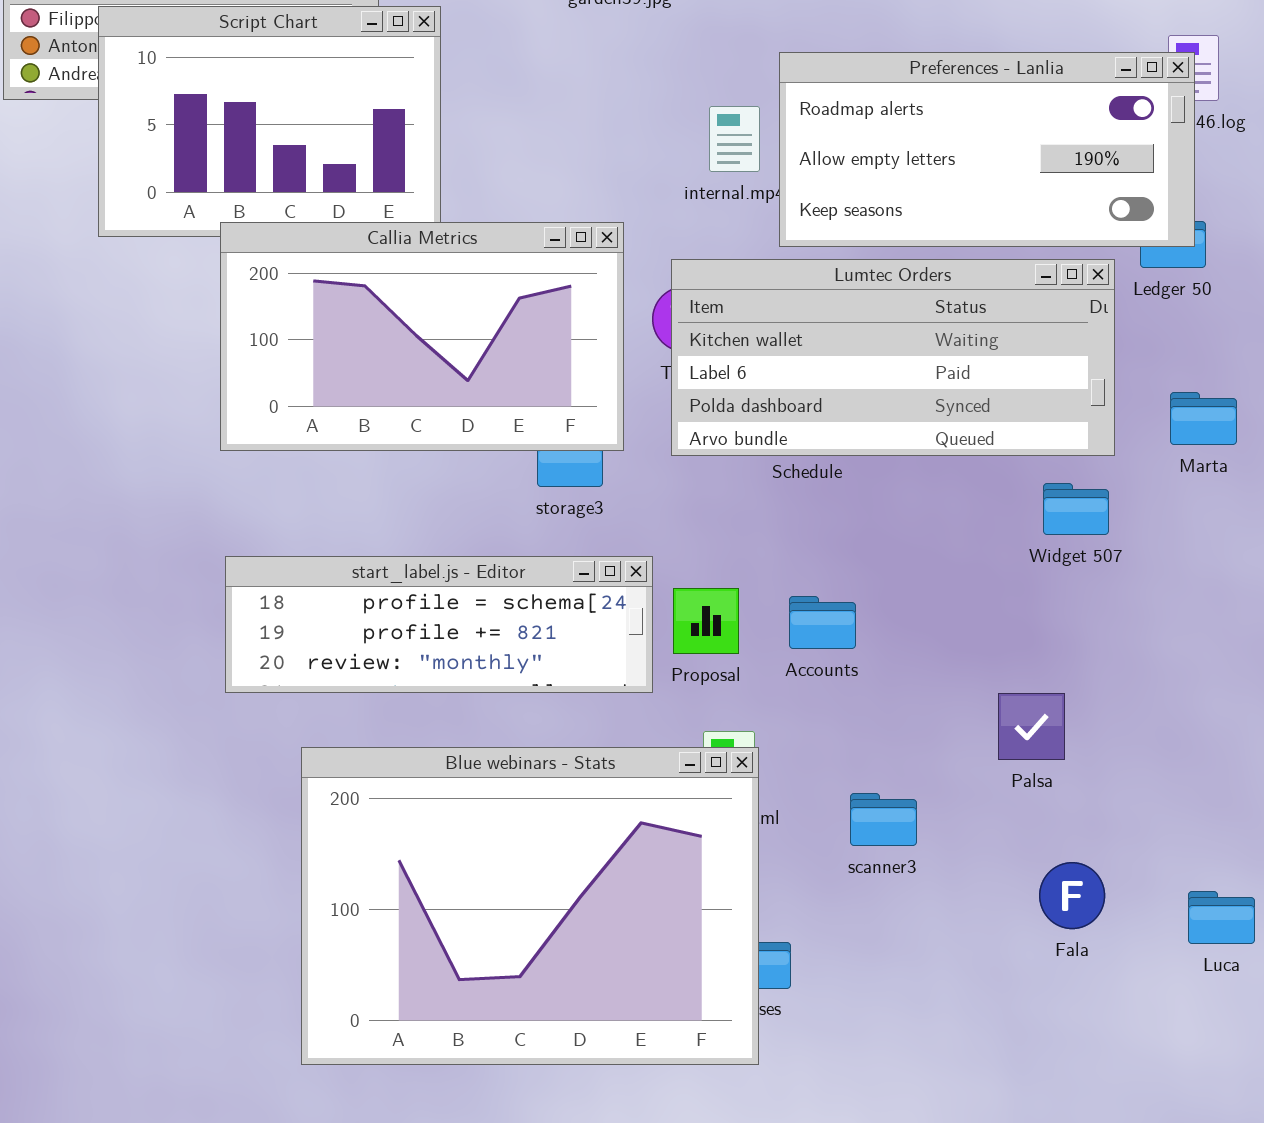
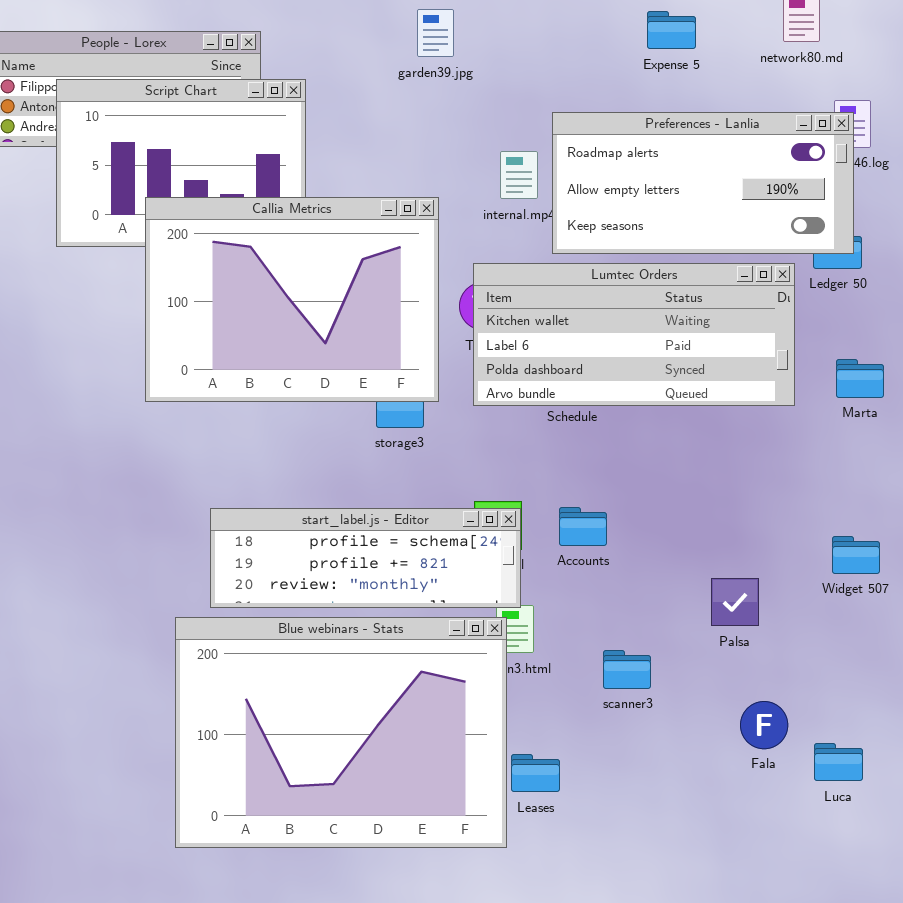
Callia Metrics: [220,222,624,451] -> [145,197,439,402], resized
Widget 507: [1043,483,1109,535] -> [832,536,880,574], moved
start_label.js - Editor: [225,556,653,693] -> [210,508,521,608], moved
Blue webinars - Stats: [301,747,759,1065] -> [175,617,507,848], moved
Luca: [1188,891,1255,944] -> [814,743,863,781], moved

